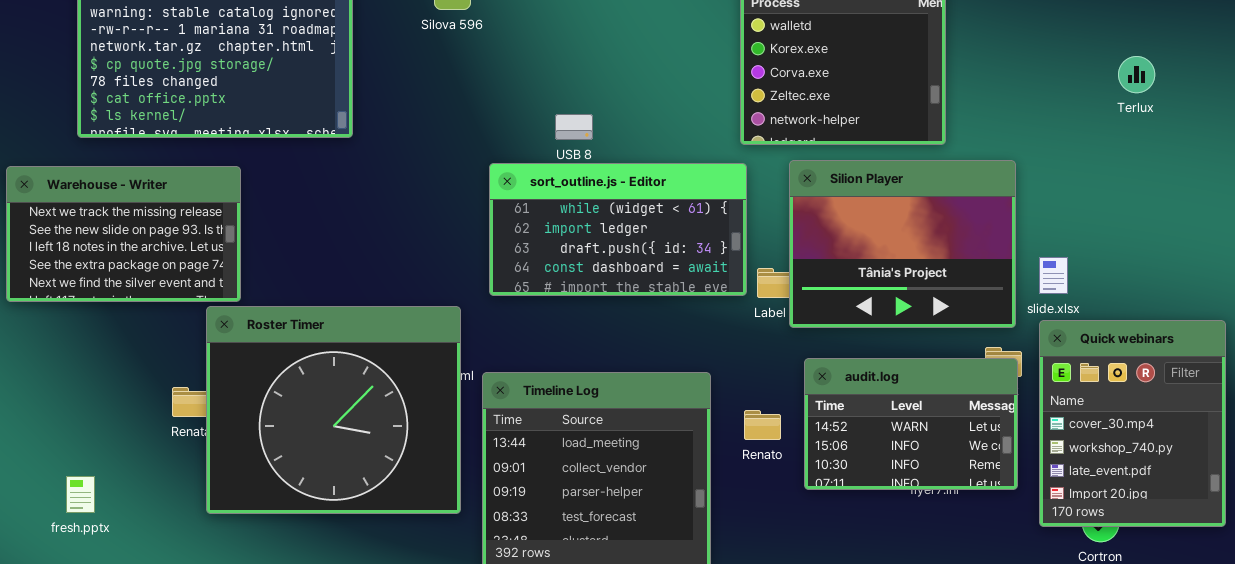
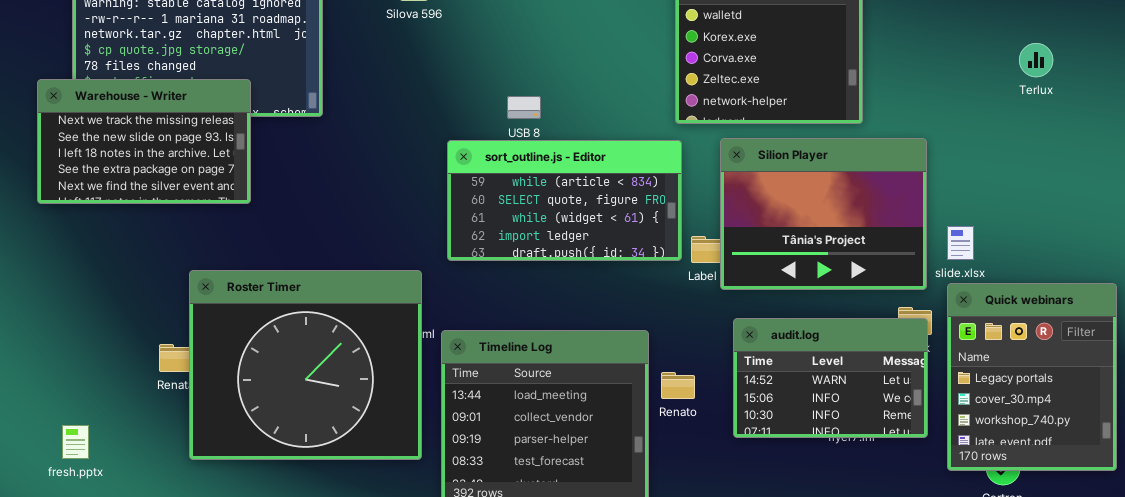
sort_outline.js - Editor: [489,163,747,296] -> [447,140,682,261], scrolled up 2 rows
Warehouse - Writer: [6,166,241,302] -> [37,79,251,204], moved
Quick webinars: [1039,320,1226,527] -> [947,283,1117,471], scrolled up 1 row
Renato: [744,410,781,440] -> [661,372,695,399], moved

